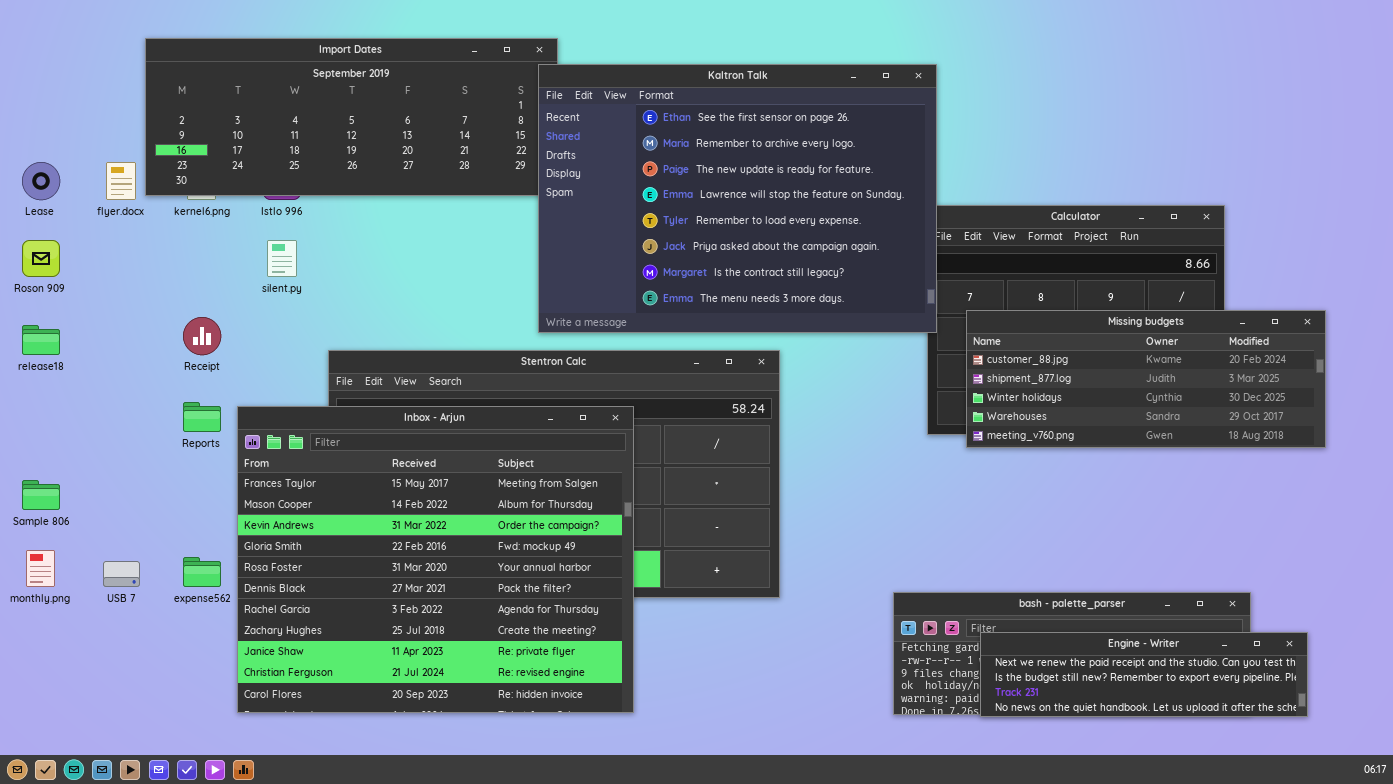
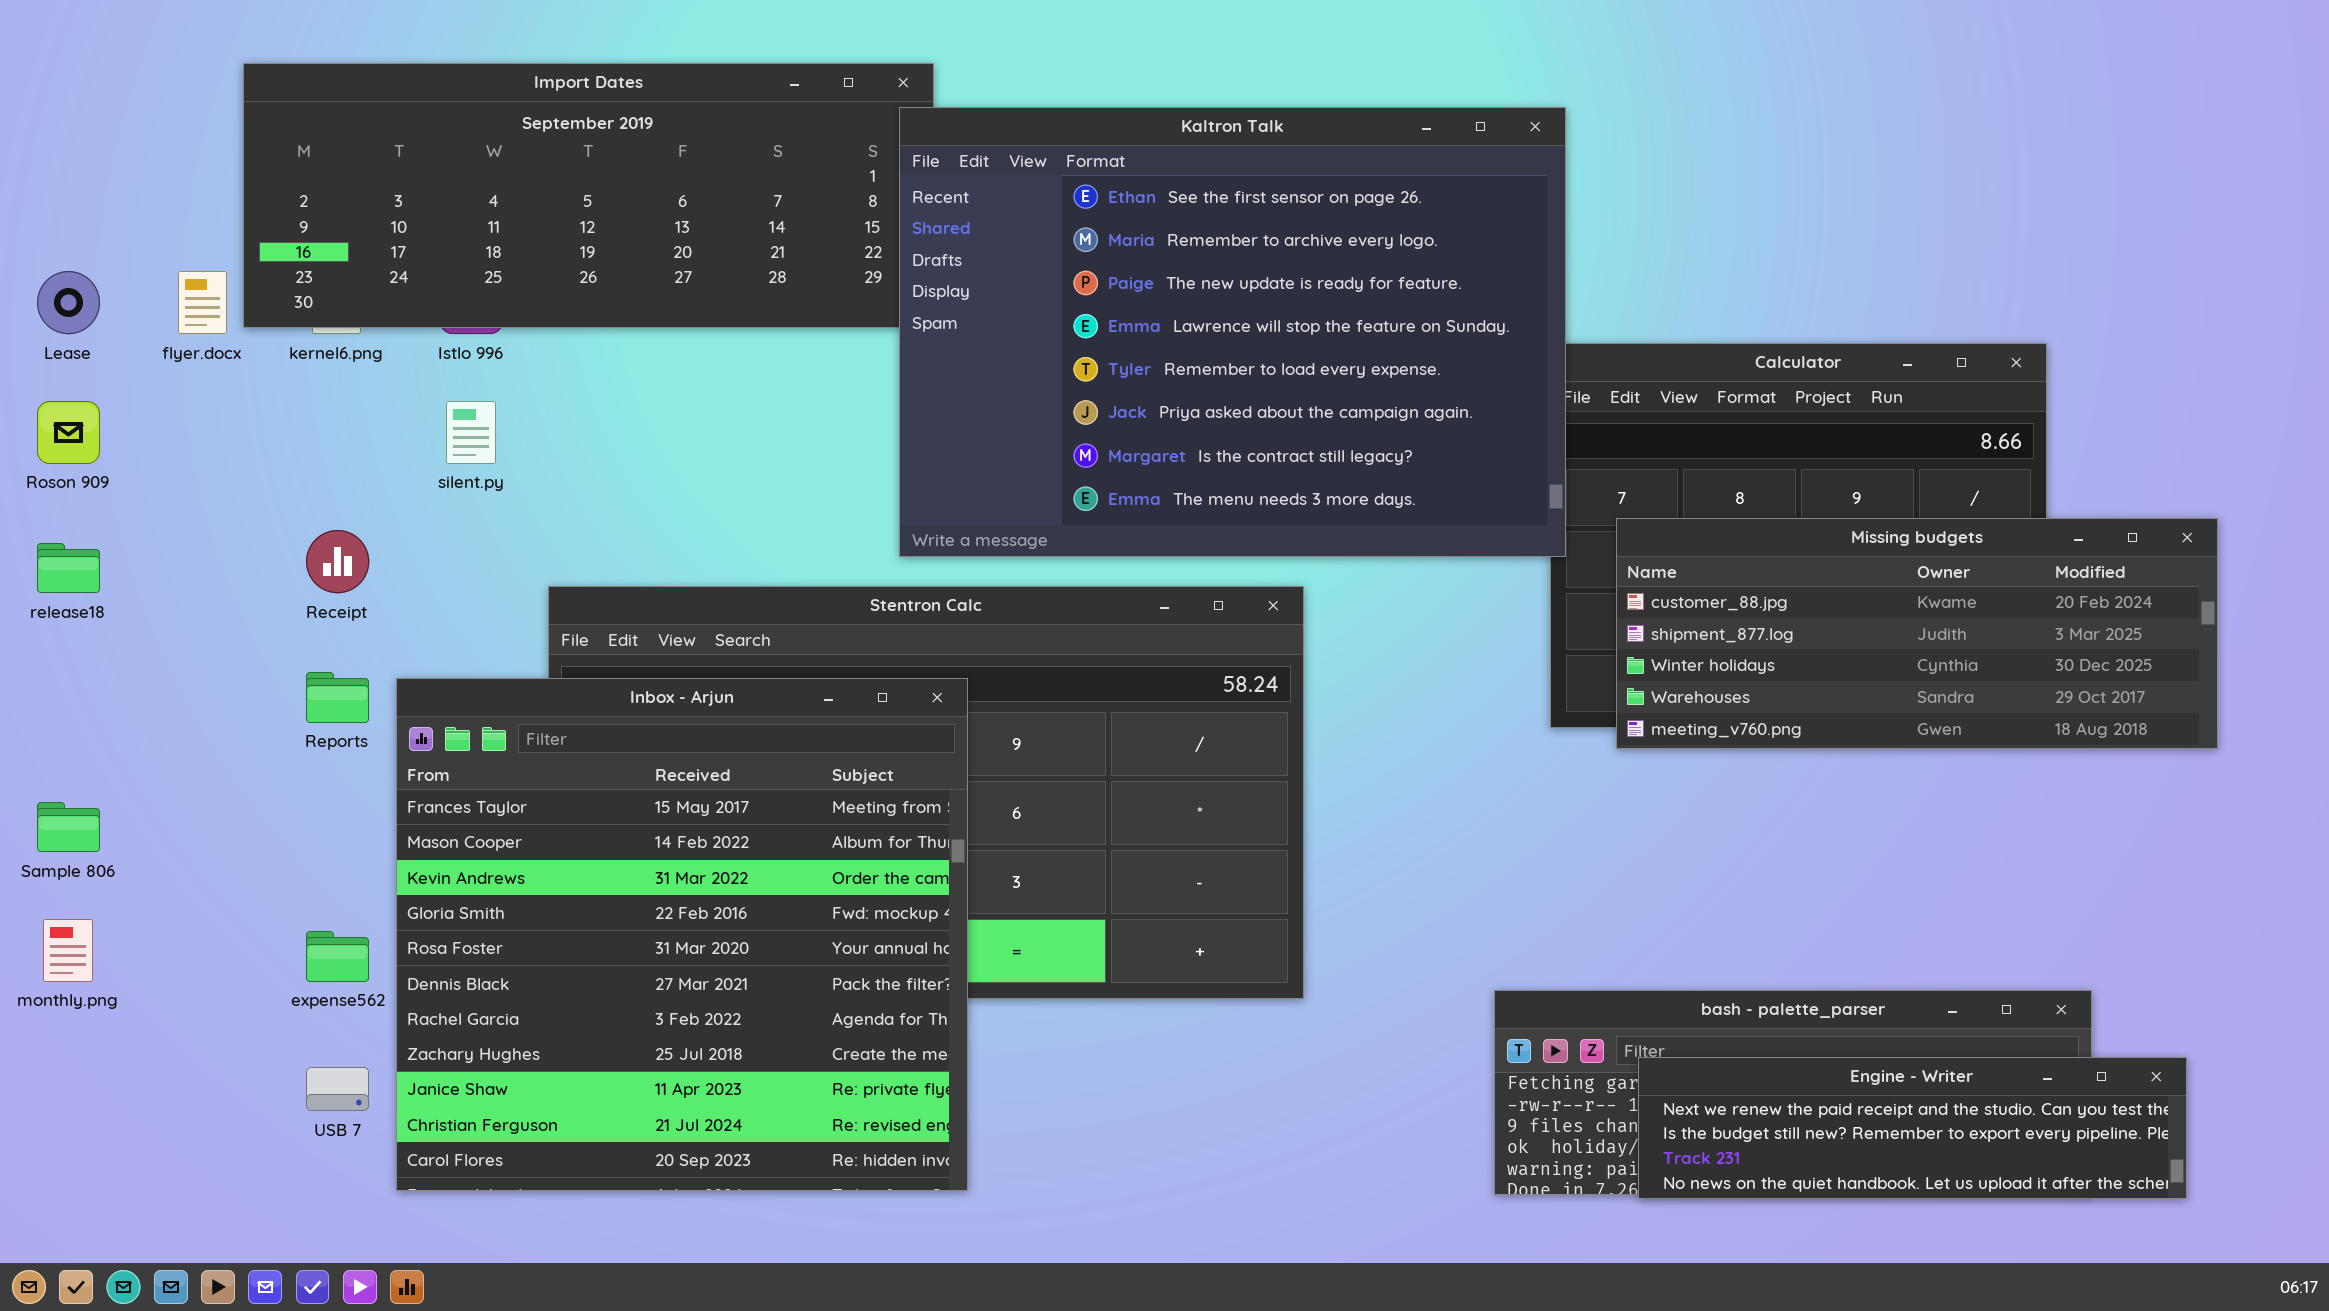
Inbox - Arjun: [237,406,634,713] -> [396,678,968,1191], resized
USB 7: [103,561,140,587] -> [306,1067,369,1111], moved

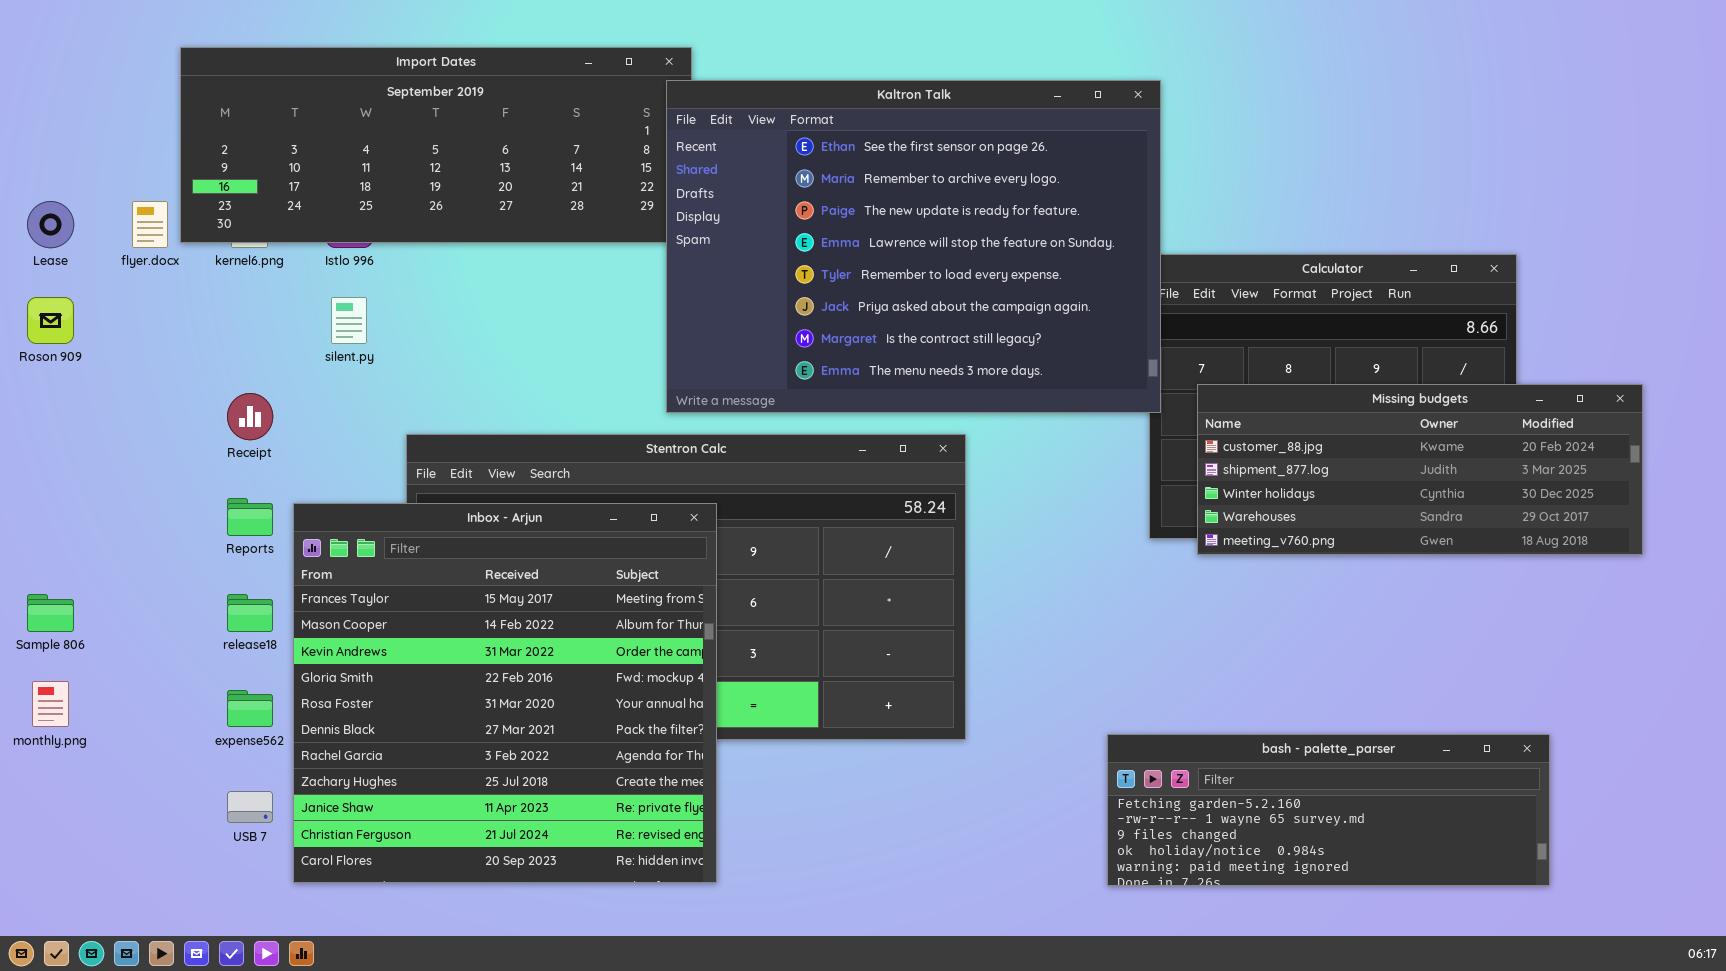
release18: [37,543,100,593] -> [227,594,273,632], moved
Engine - Writer: [1638,1057,2187,1199] -> none, closed

